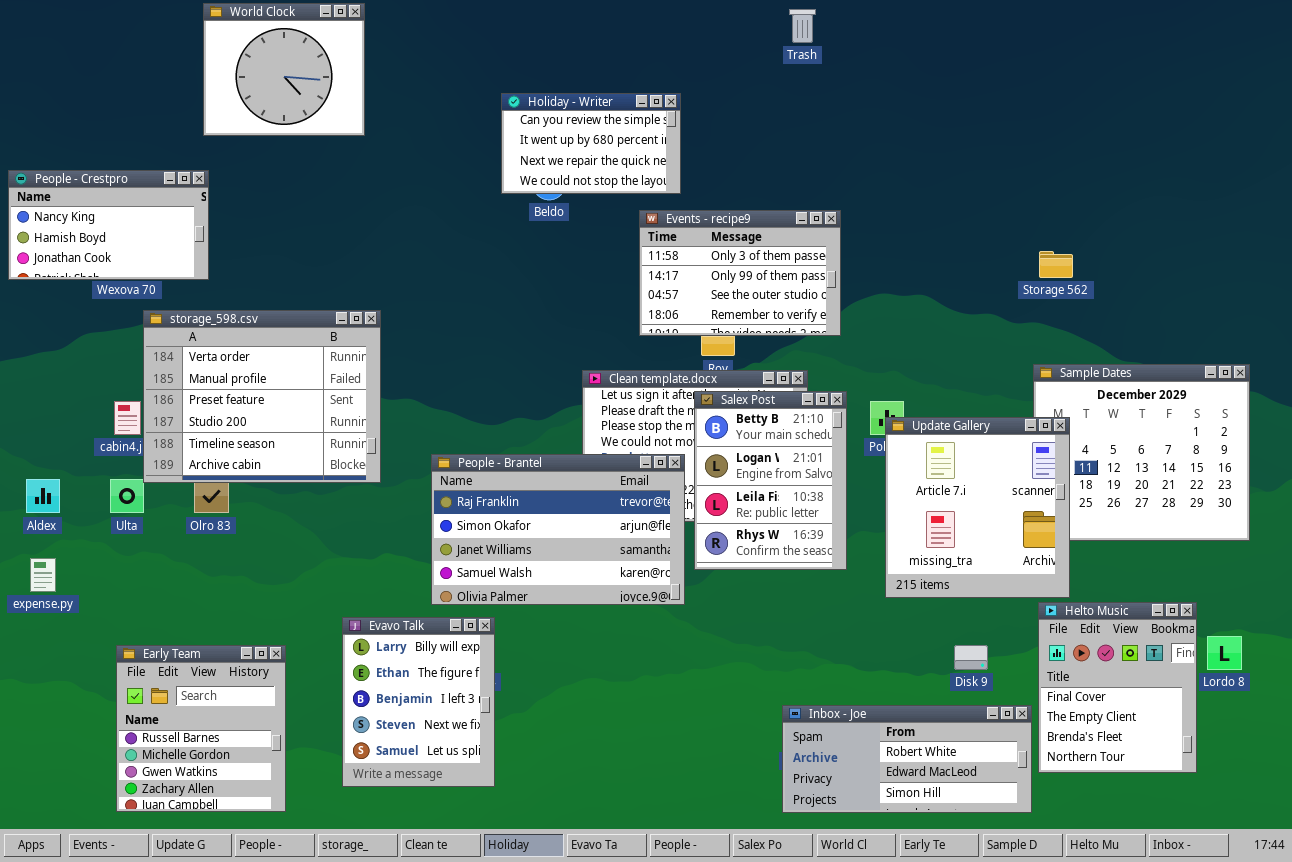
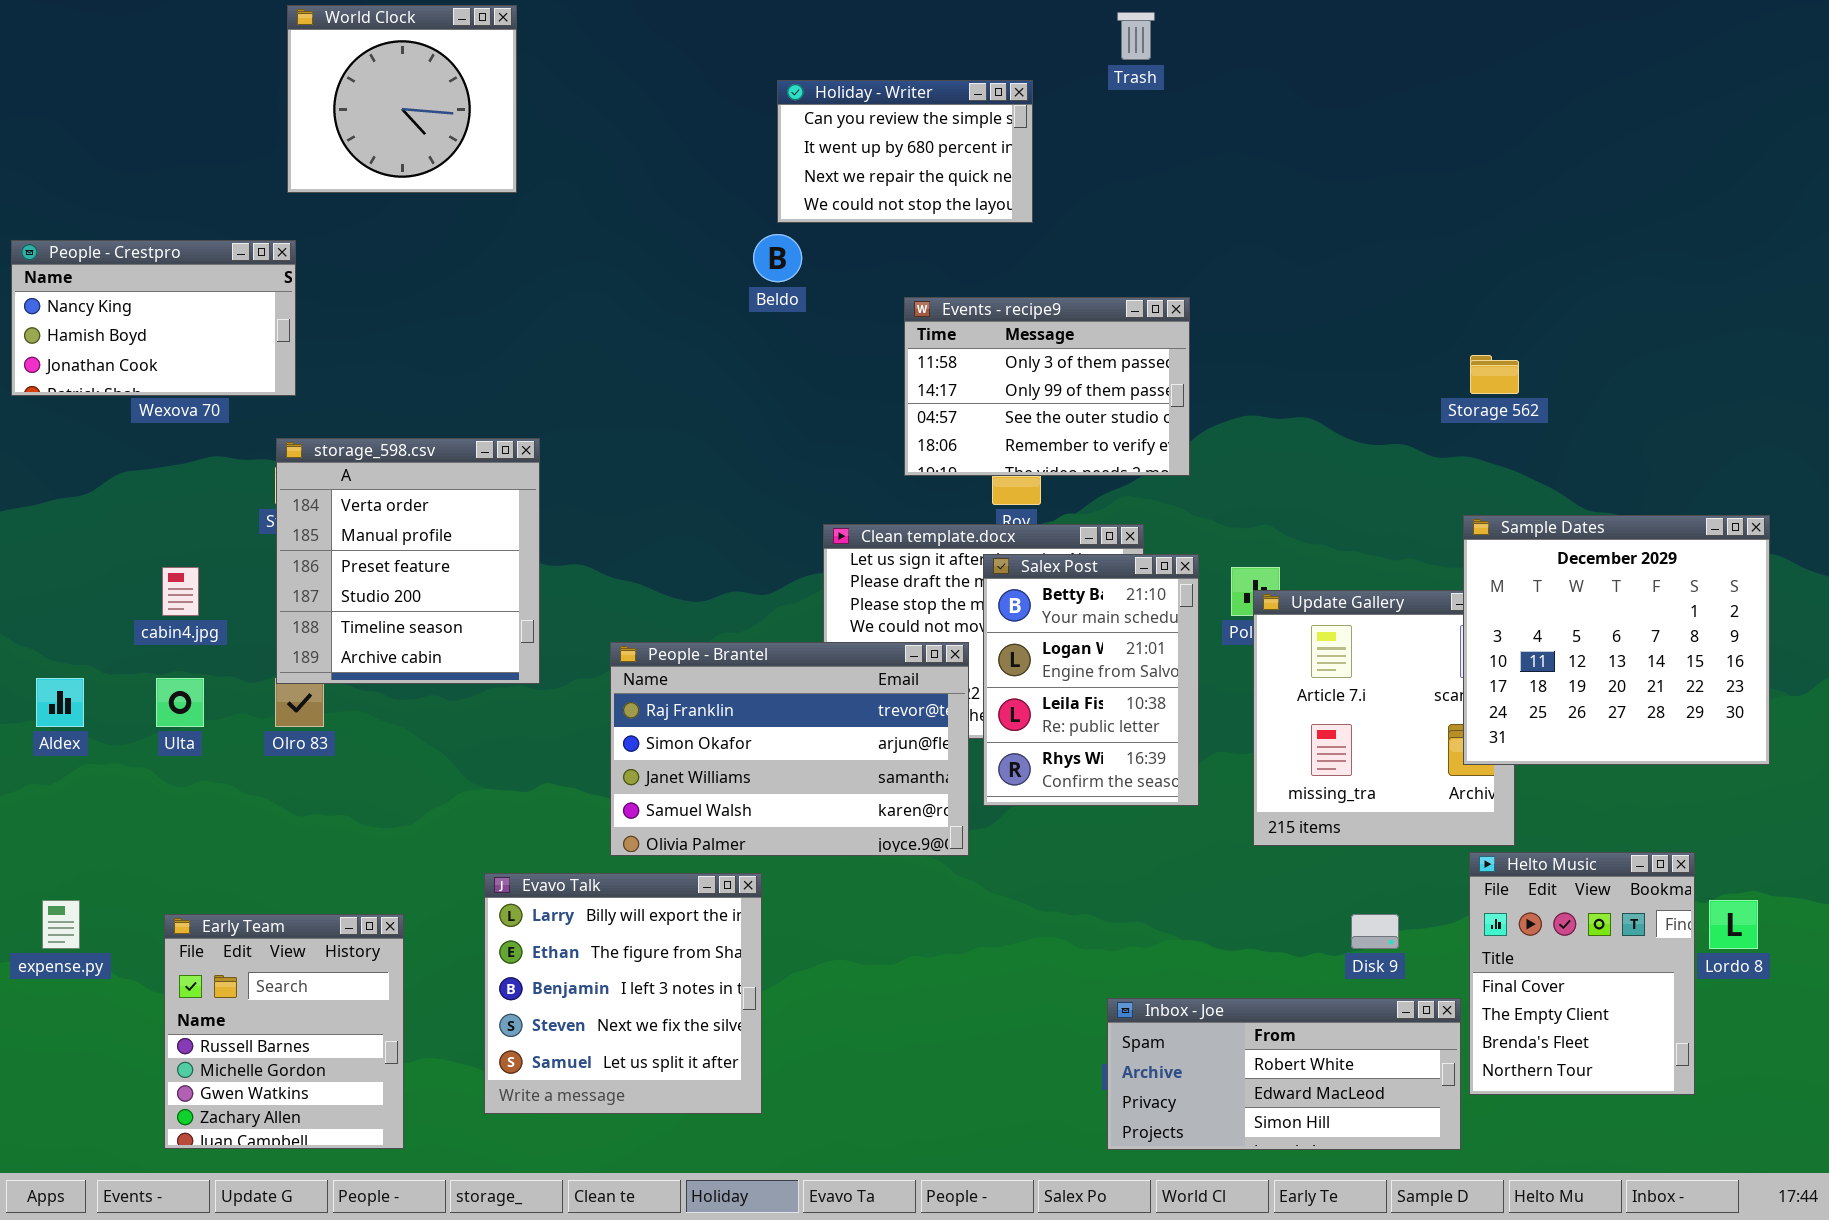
Holiday - Writer: [501,93,681,194] -> [777,80,1033,223], moved
storage_598.csv: [143,310,381,483] -> [276,438,540,684], resized
Sample Dates: [1033,364,1250,541] -> [1463,515,1770,765], raised
expense.py: [30,558,56,592] -> [42,900,80,949], moved
Evavo Talk: [342,617,495,787] -> [484,873,762,1114], resized

